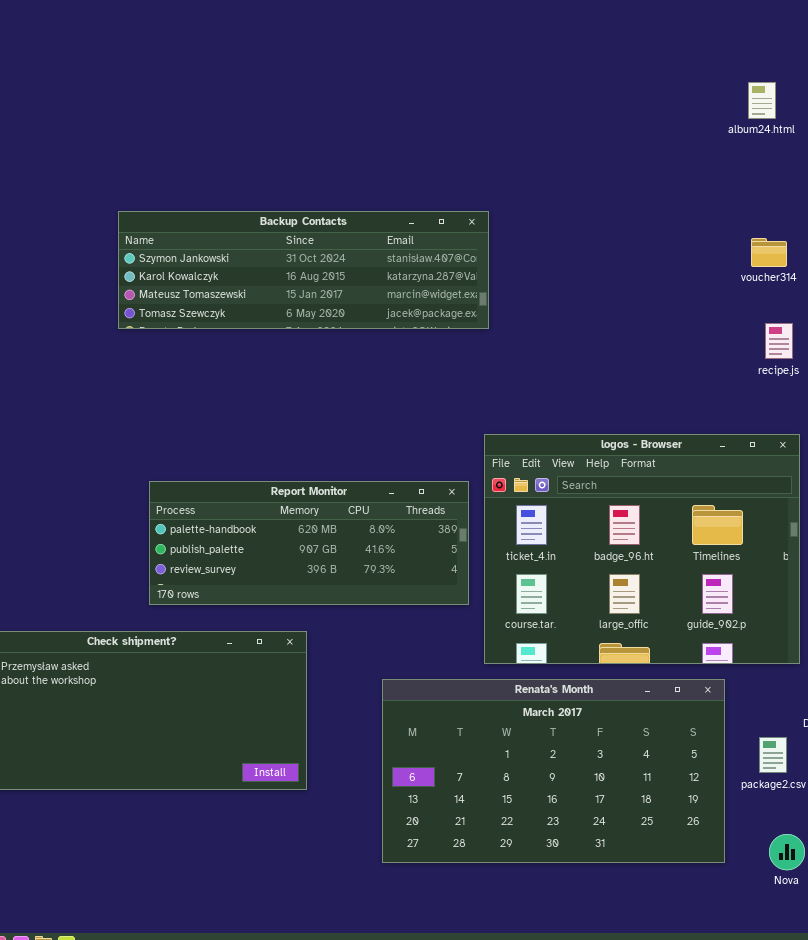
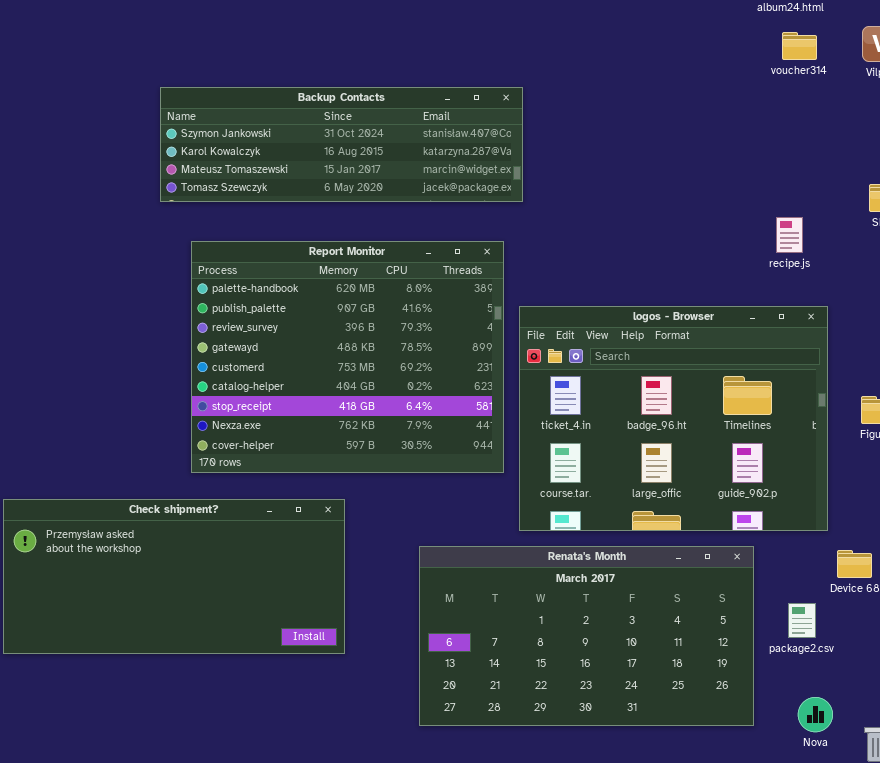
voucher314: [751,238,787,267] -> [782,32,817,60], moved
recipe.js: [765,323,793,359] -> [776,217,803,253], moved
Report Monitor: [149,481,469,605] -> [191,241,504,473], resized

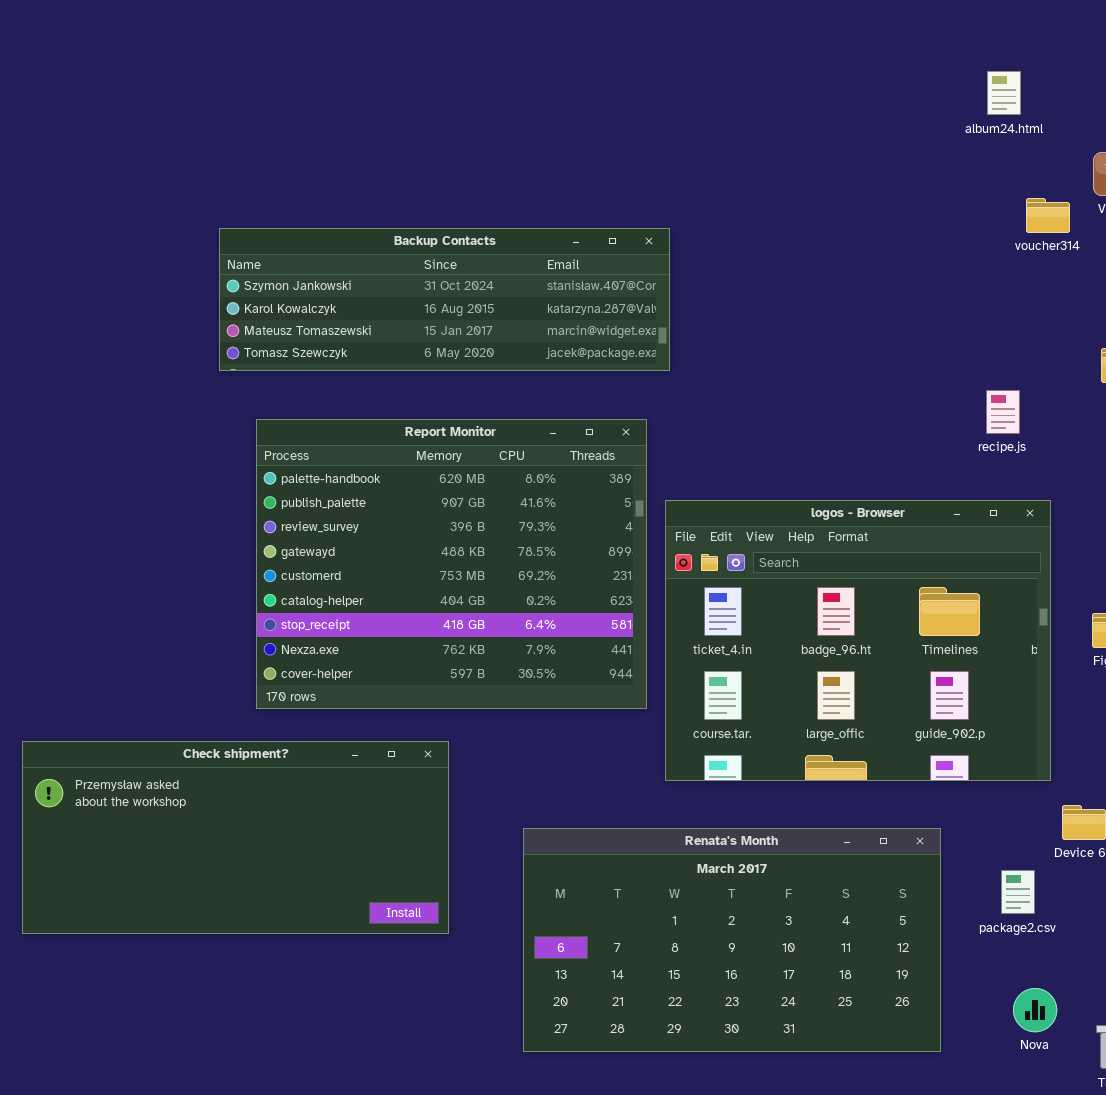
voucher314: [782,32,817,60] -> [1026,198,1070,233], moved
Renata's Month: [419,546,754,726] -> [523,828,941,1052], moved

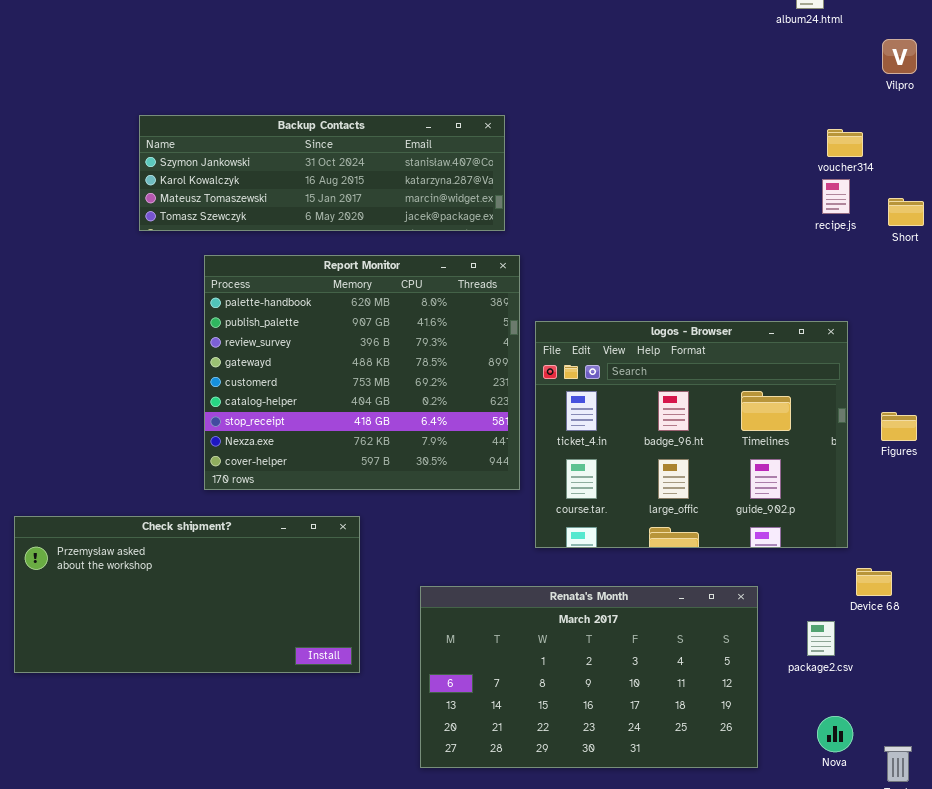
voucher314: [1026,198,1070,233] -> [827,129,863,157], moved
Backup Contacts: [219,228,670,371] -> [139,115,505,231], moved
recipe.js: [986,390,1020,434] -> [822,179,850,214], moved

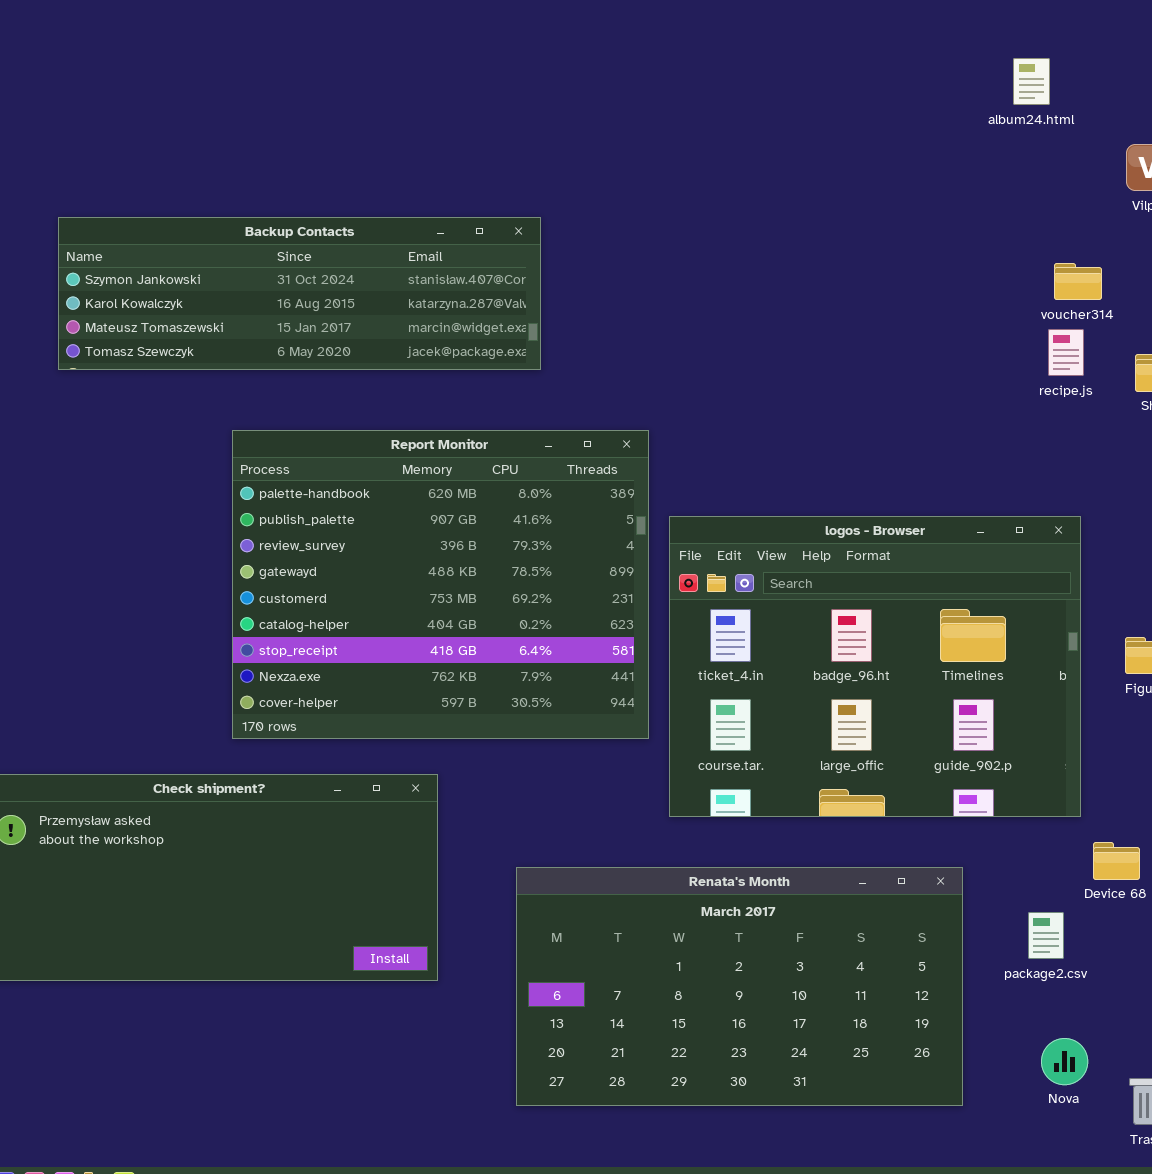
Backup Contacts: [139,115,505,231] -> [58,217,541,370], moved

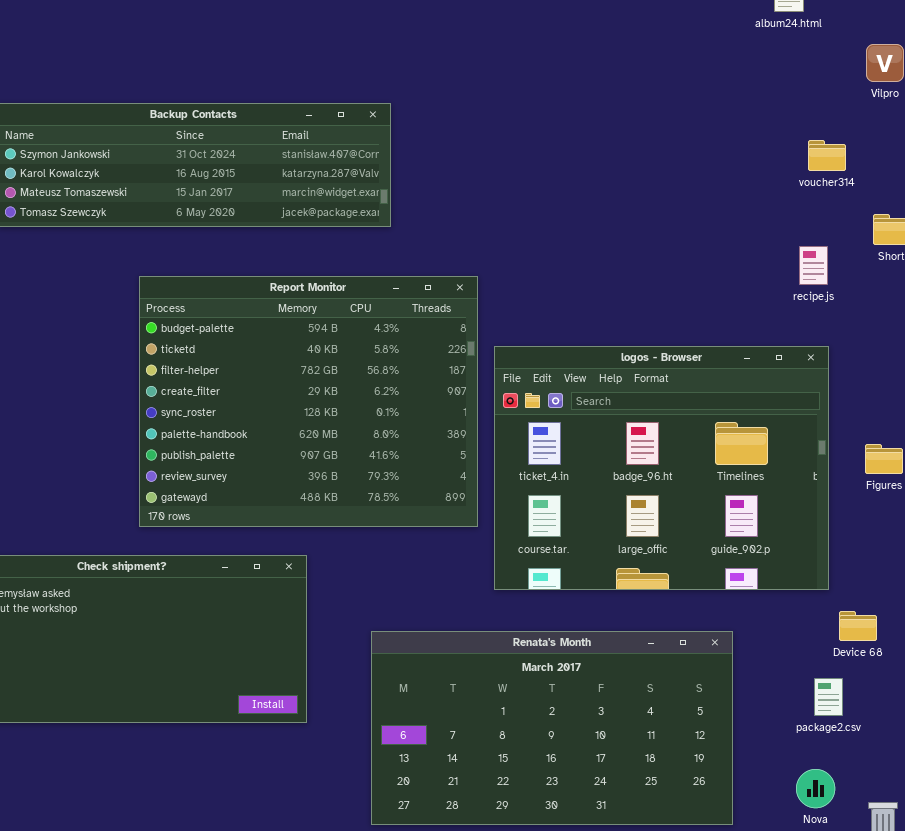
recipe.js: [1048,329,1084,376] -> [799,246,828,285], moved
Report Monitor: [232,430,649,739] -> [139,276,478,527], scrolled up 5 rows
package2.csv: [1028,912,1064,959] -> [814,678,843,716], moved

